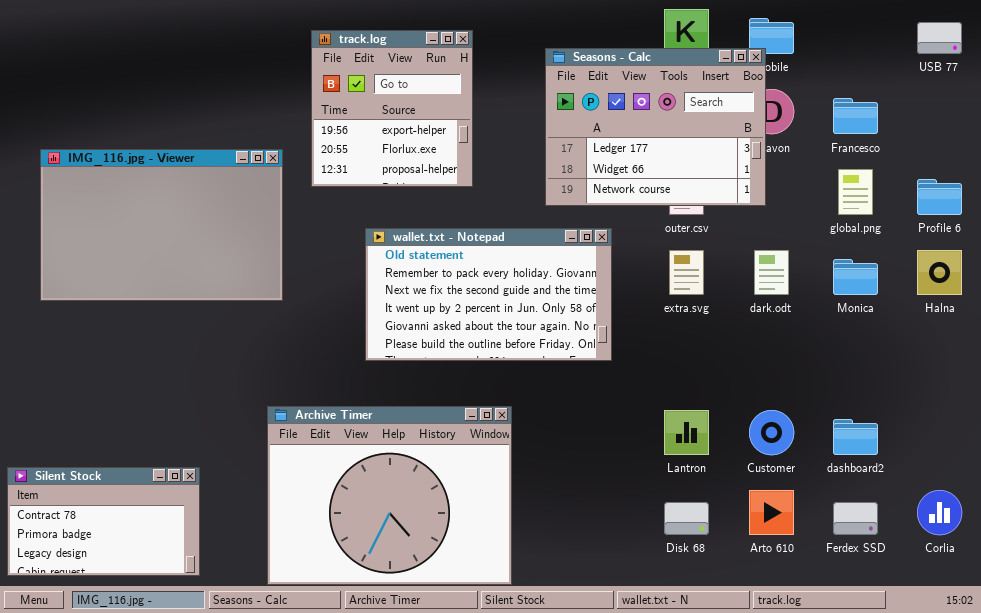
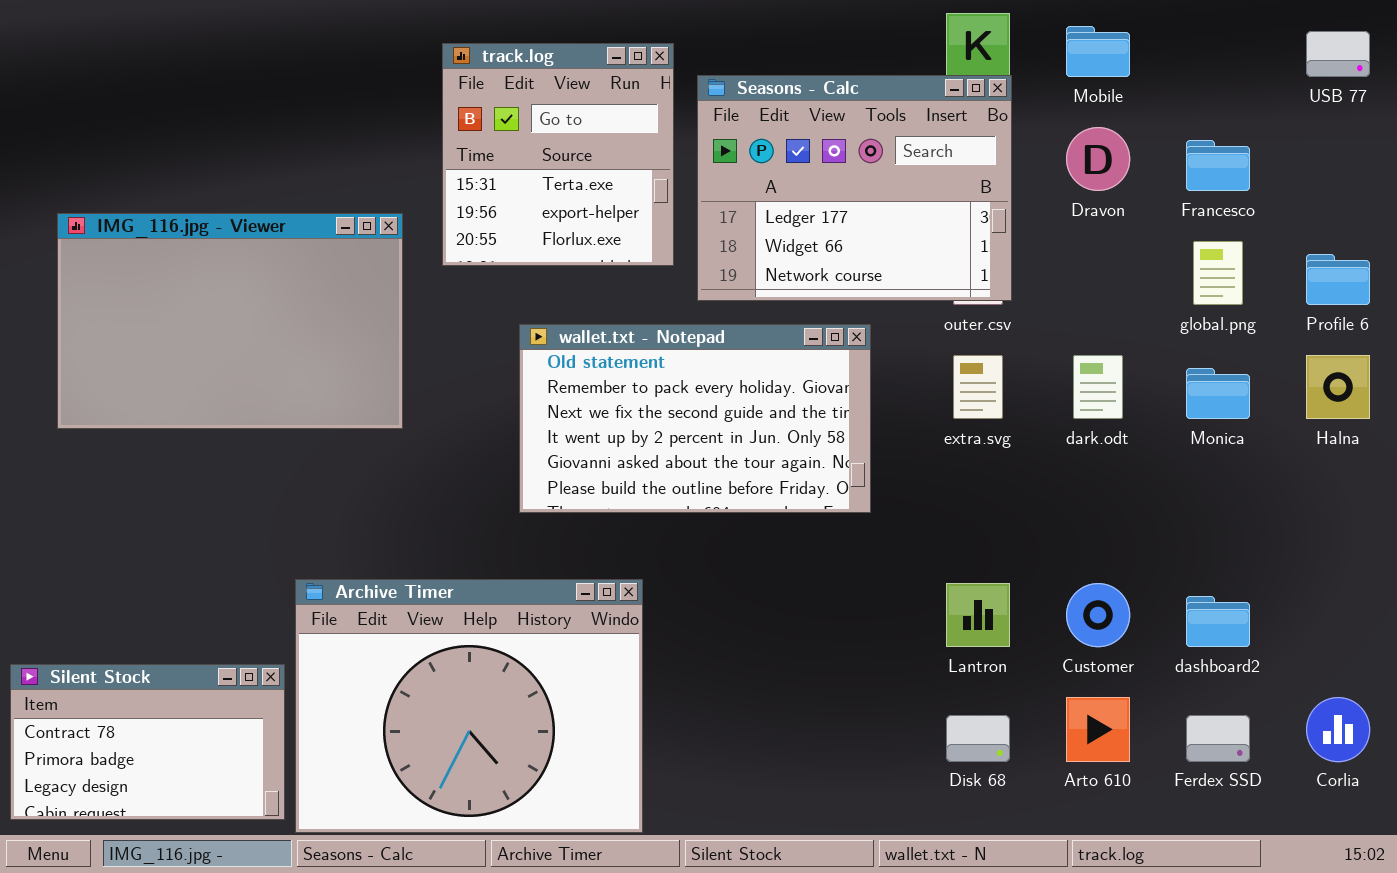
track.log: [311,30,473,187] -> [442,43,674,266], scrolled up 1 row
Seasons - Calc: [545,48,766,206] -> [697,75,1012,301], moved
Archive Timer: [267,406,512,585] -> [295,579,643,833], moved

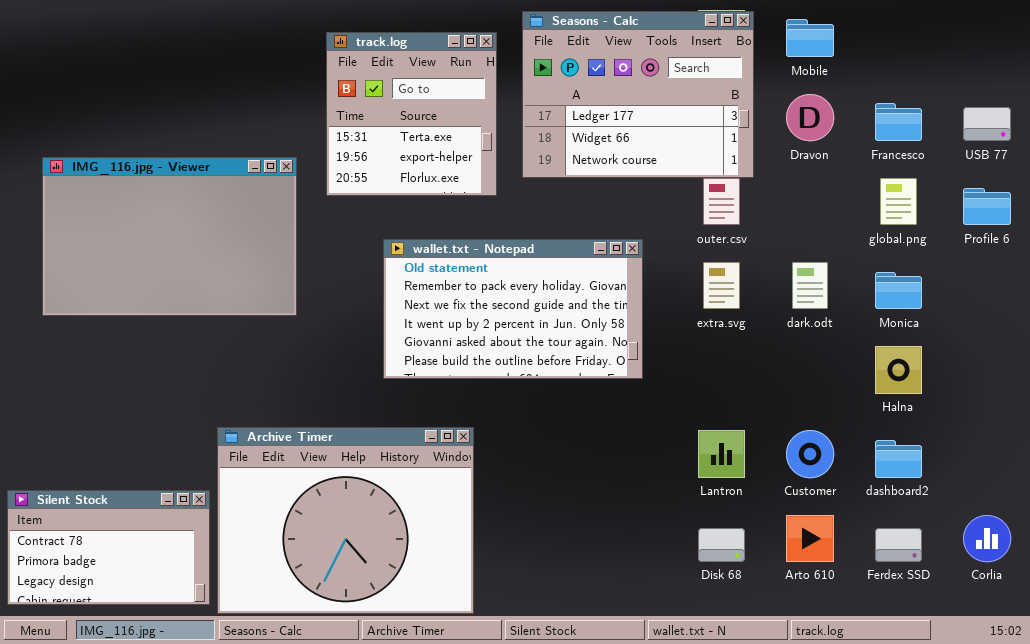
USB 77: [1306,31,1370,77] -> [963,107,1011,141], moved
Seasons - Calc: [697,75,1012,301] -> [522,11,754,178], moved
Halna: [1306,355,1370,419] -> [875,346,922,394], moved

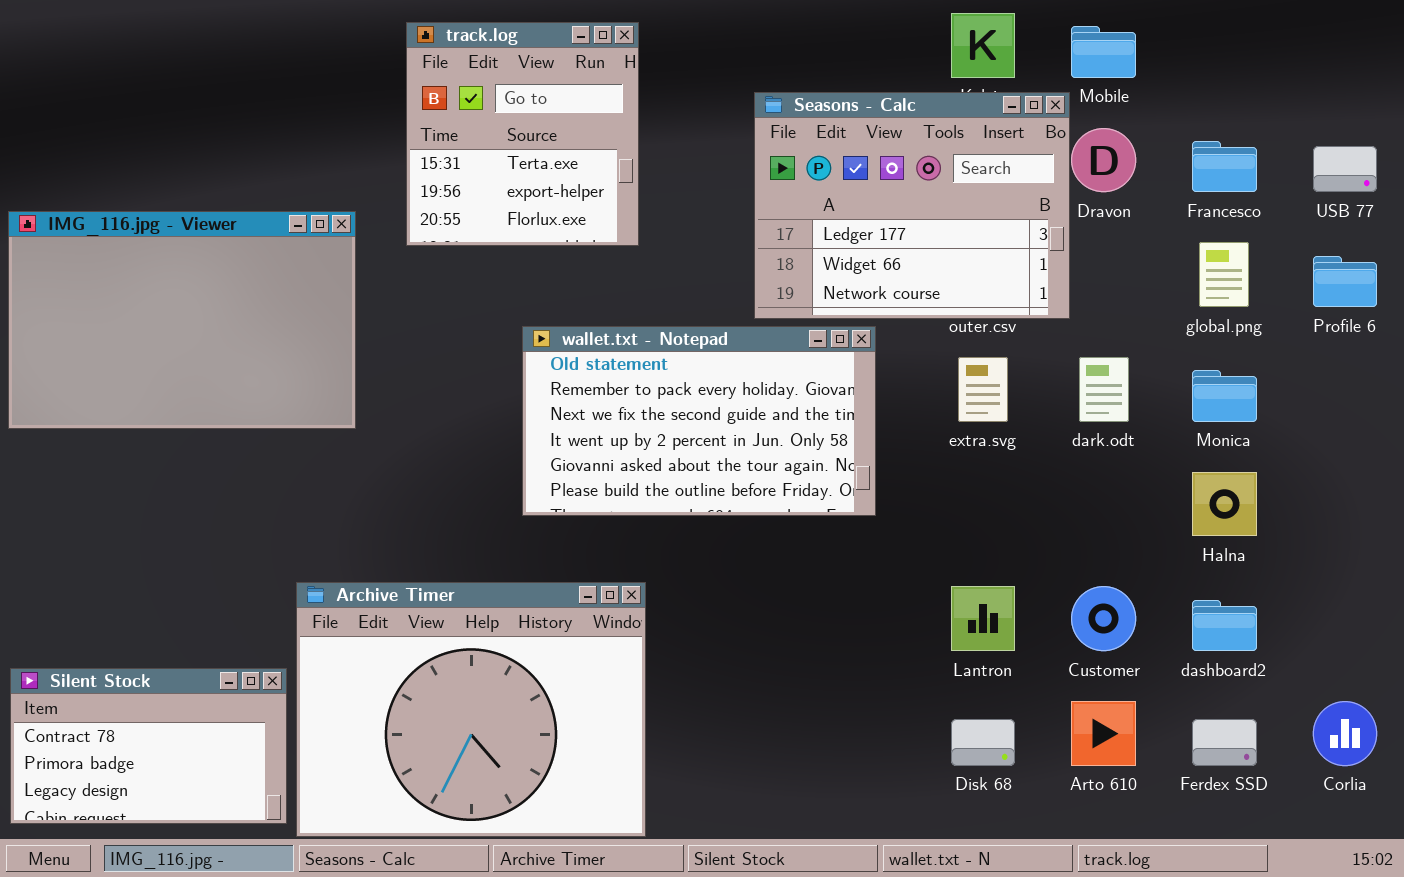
Seasons - Calc: [522,11,754,178] -> [754,92,1070,319], moved
track.log: [326,32,497,196] -> [406,22,639,246], moved
IMG_116.jpg - Viewer: [42,157,297,316] -> [8,211,356,429], moved

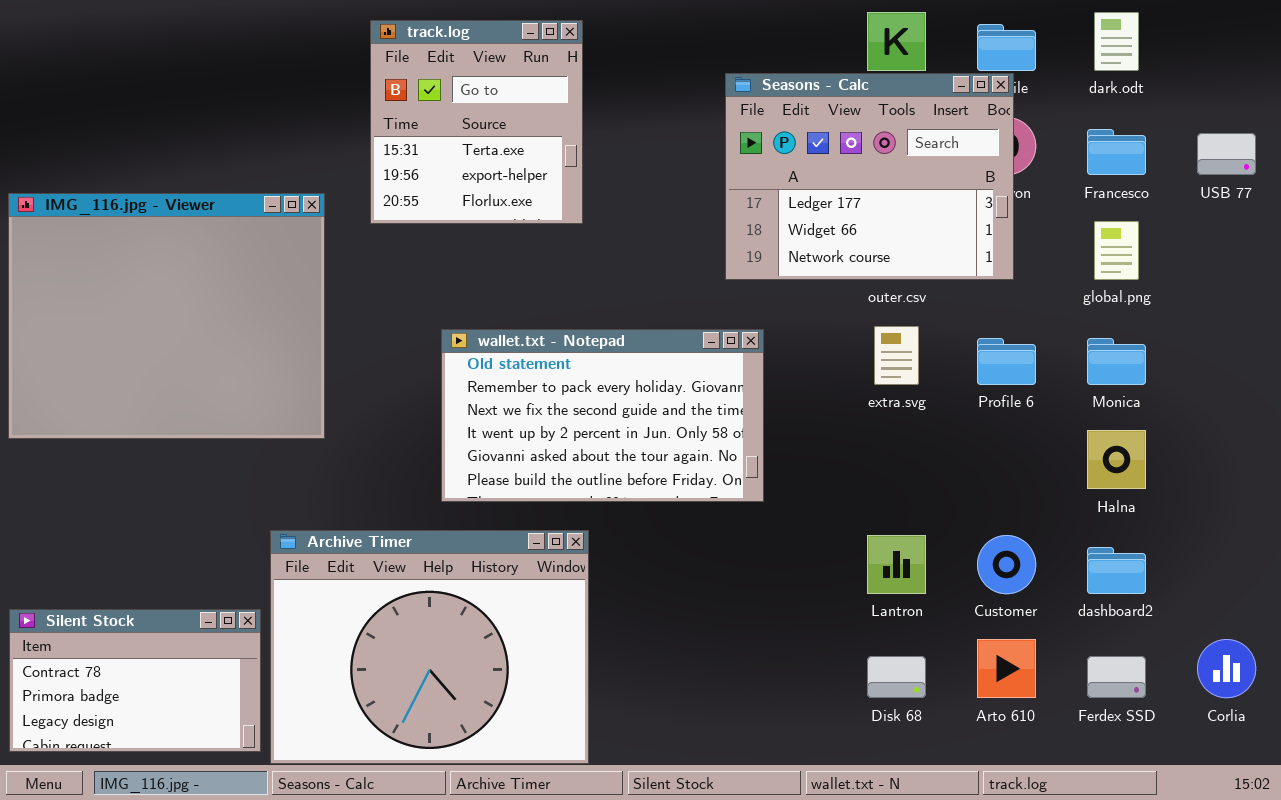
Seasons - Calc: [754,92,1070,319] -> [725,73,1014,280], moved
IMG_116.jpg - Viewer: [8,211,356,429] -> [8,193,325,439], resized
Profile 6: [1313,256,1377,307] -> [977,338,1036,385], moved
wallet.txt - Notepad: [522,326,876,516] -> [441,329,764,502], moved
dark.odt: [1079,357,1129,422] -> [1094,12,1139,71], moved

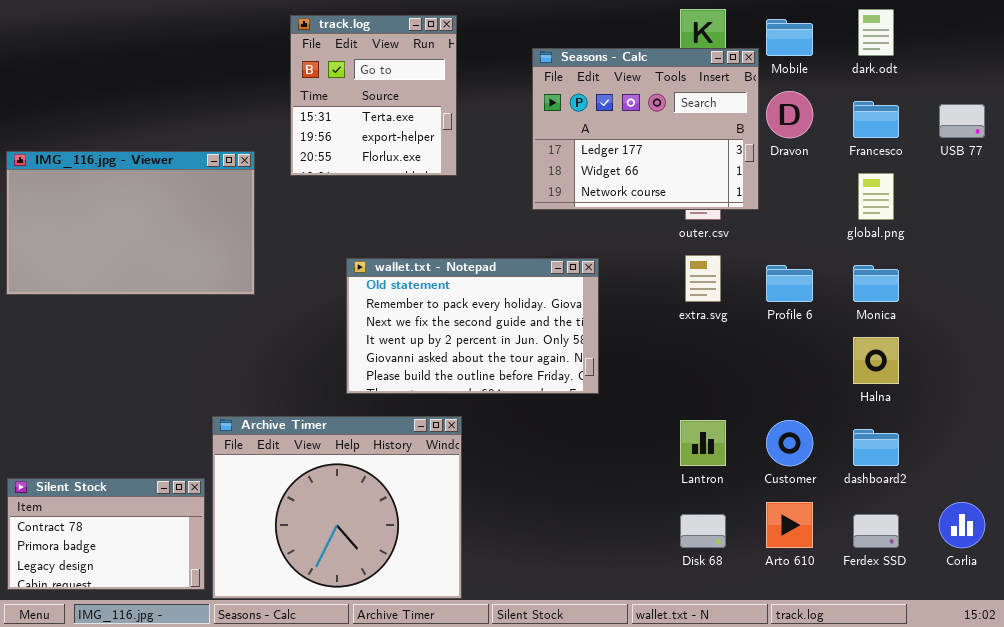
Seasons - Calc: [725,73,1014,280] -> [532,48,759,210], moved
IMG_116.jpg - Viewer: [8,193,325,439] -> [6,151,255,295], resized

